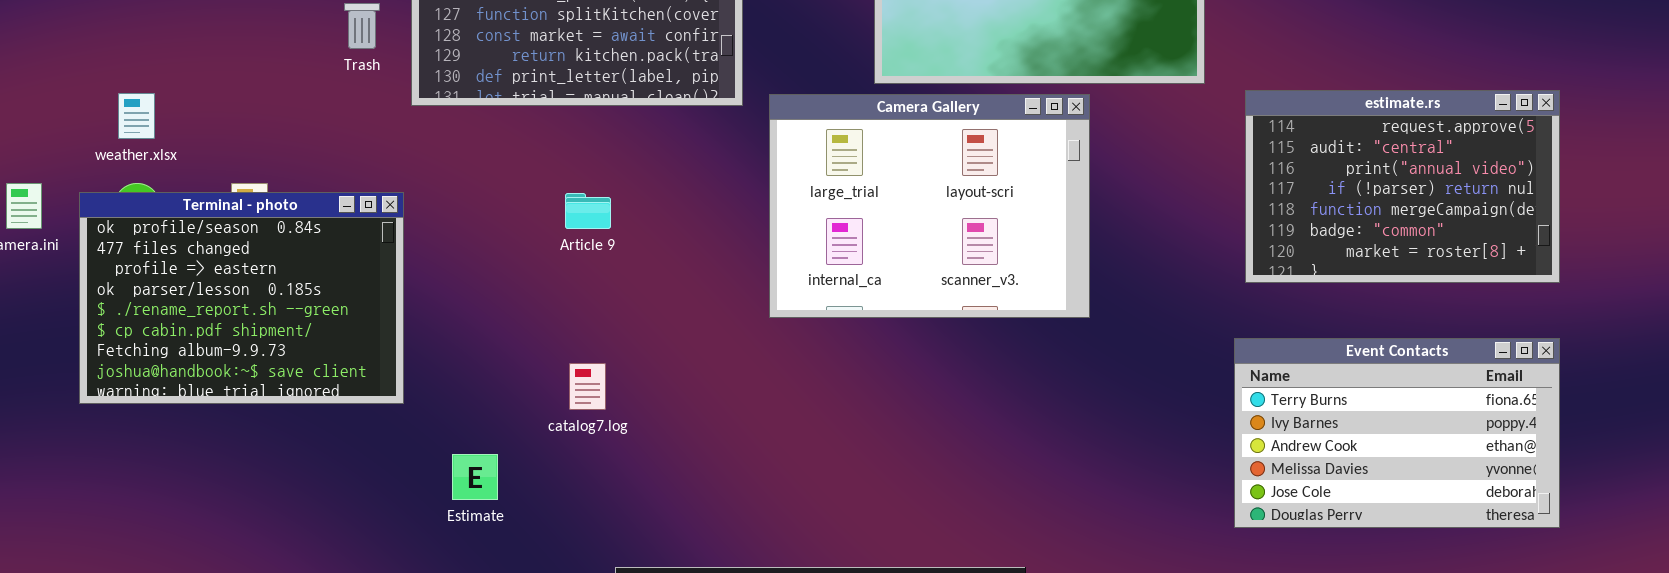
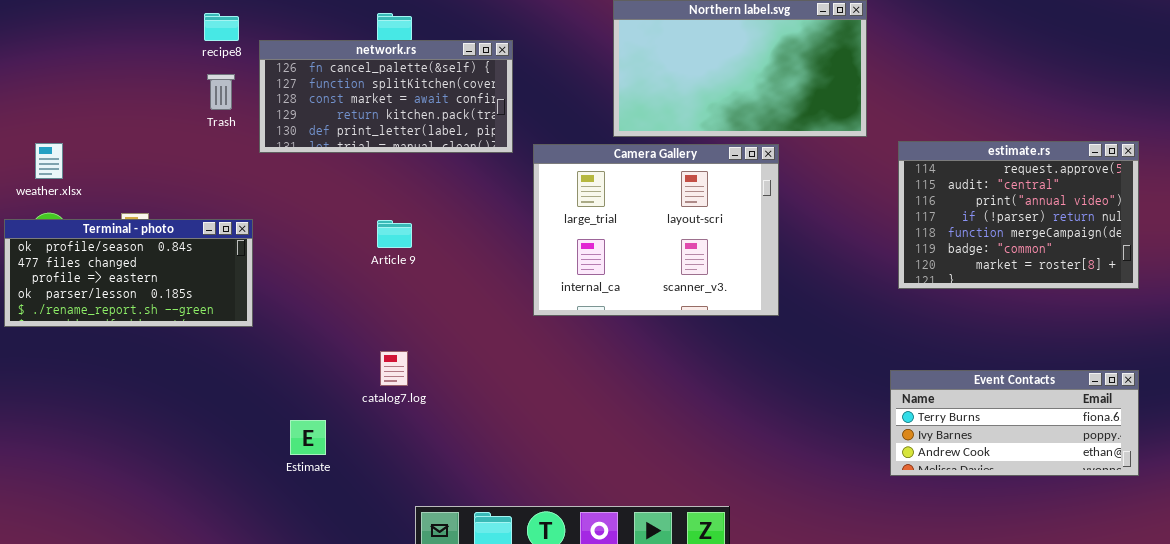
Terminal - photo: [79,192,404,404] -> [4,219,253,327], resized
Event Contacts: [1234,338,1560,528] -> [890,370,1139,476], resized

